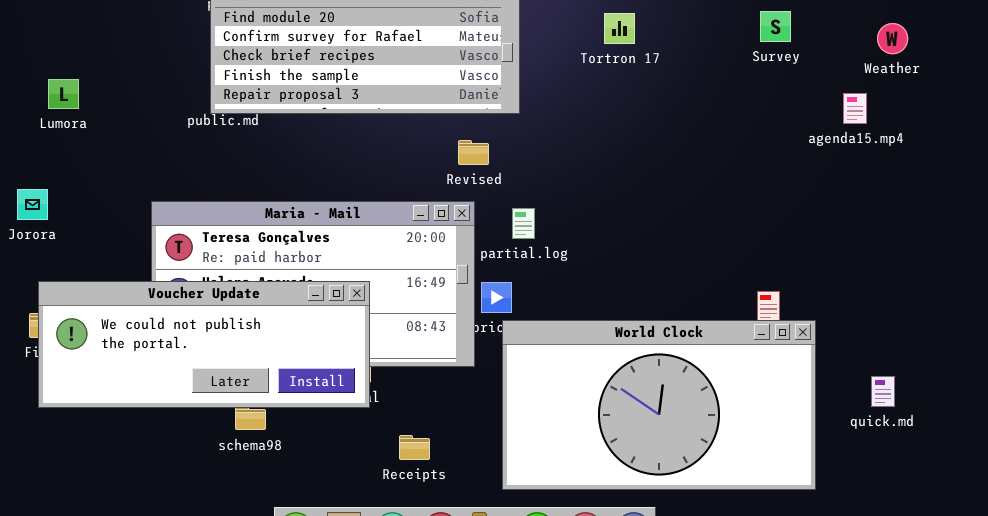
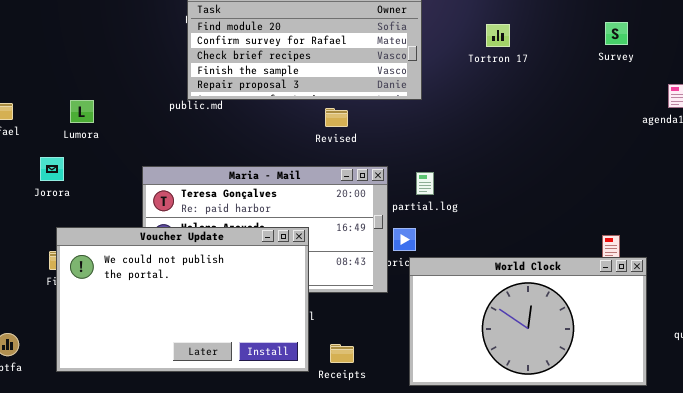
Lumora: [48,79,79,109] -> [70,100,94,123], moved
Revised: [458,140,489,165] -> [325,108,348,127], moved
Voucher Update: [38,281,370,408] -> [56,227,309,372], resized

